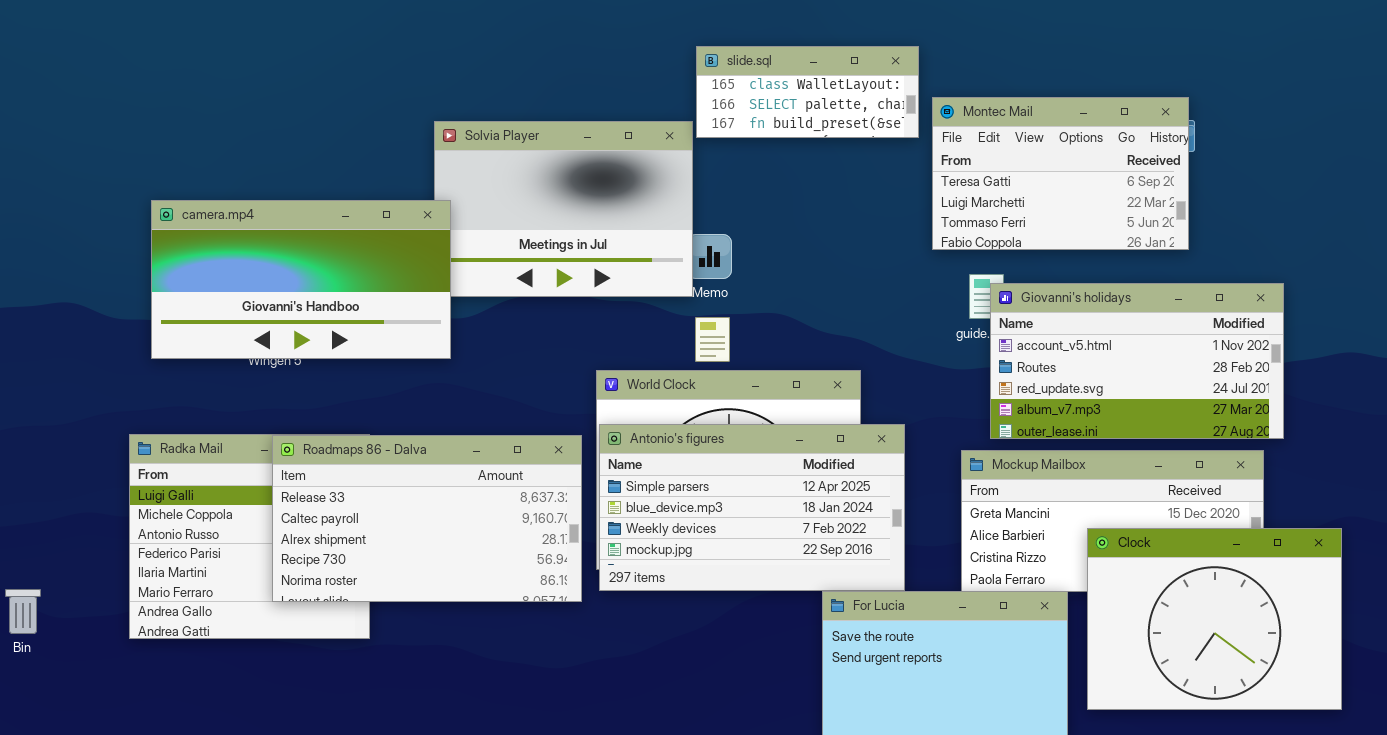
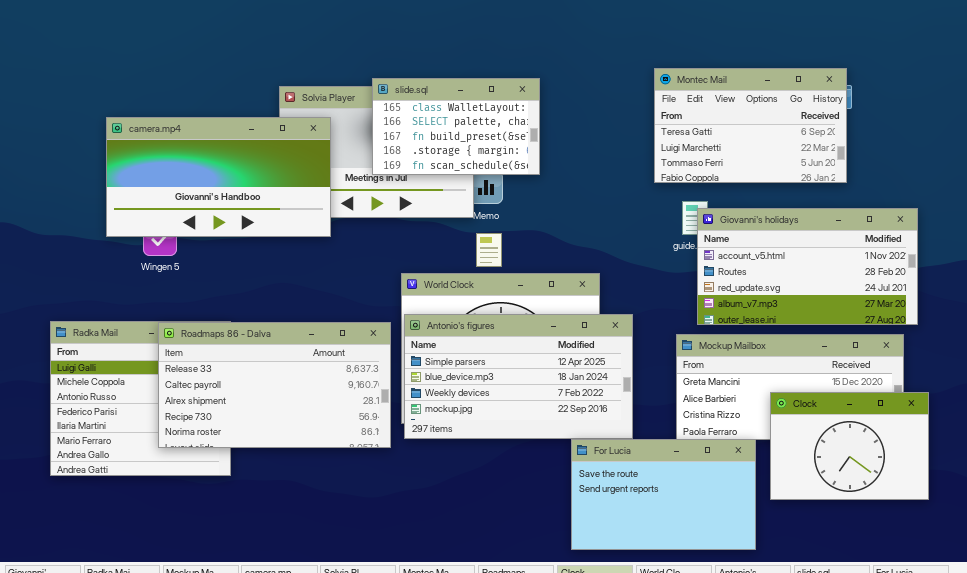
slide.sql: [696,46,919,138] -> [372,78,540,175], moved, resized
camera.mp4: [151,200,451,359] -> [106,117,331,237], moved
Clock: [1087,528,1342,710] -> [770,392,929,500], resized

